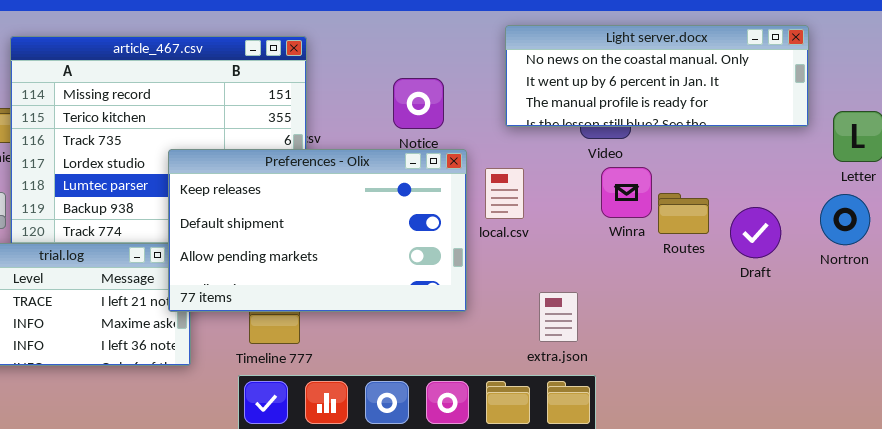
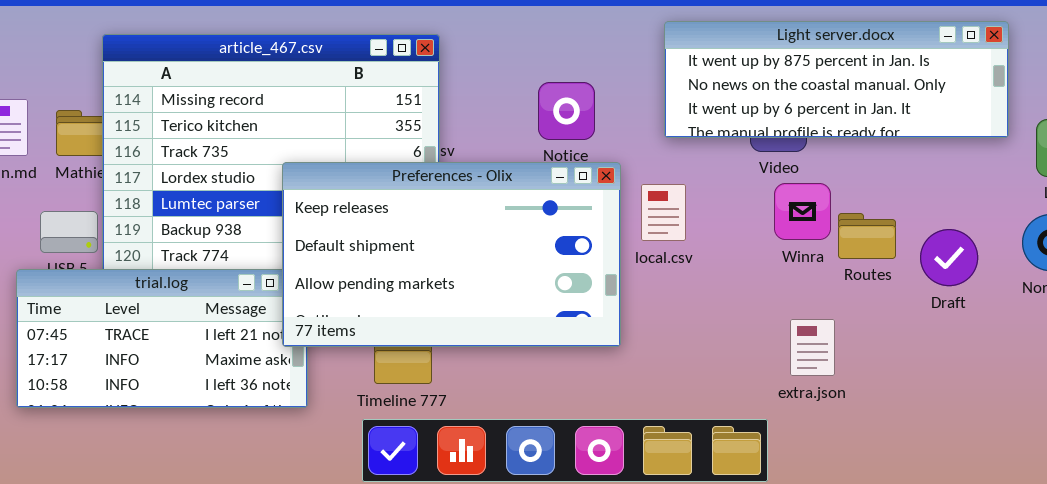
Light server.docx: [505,25,809,127] -> [664,21,1009,138], scrolled up 1 row
extra.json: [539,292,578,342] -> [790,319,835,376], moved

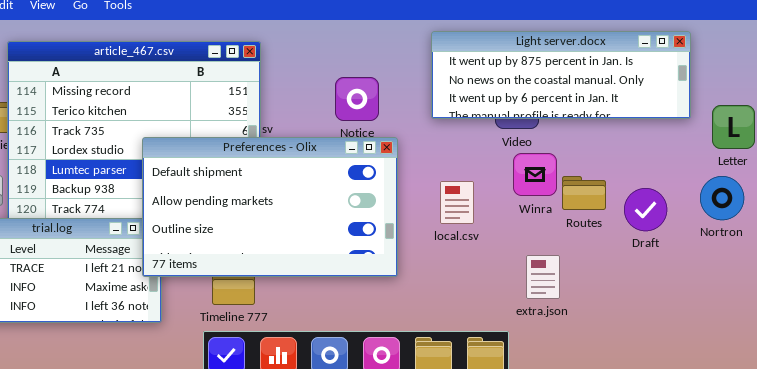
Preferences - Olix: [282,162,621,347] -> [142,137,398,277], scrolled down 1 row
local.csv: [641,184,686,241] -> [440,181,474,224], moved

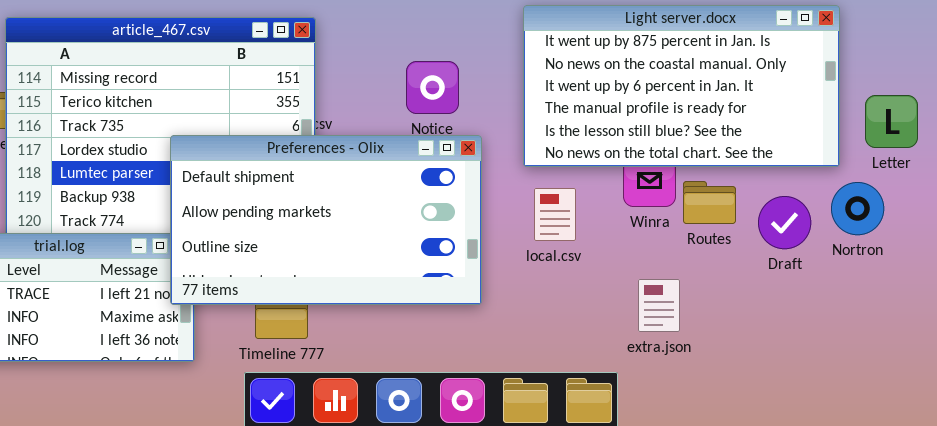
Light server.docx: [431,31,691,119] -> [523,5,840,167], resized
Nortron: [700,176,744,220] -> [831,182,884,235], moved

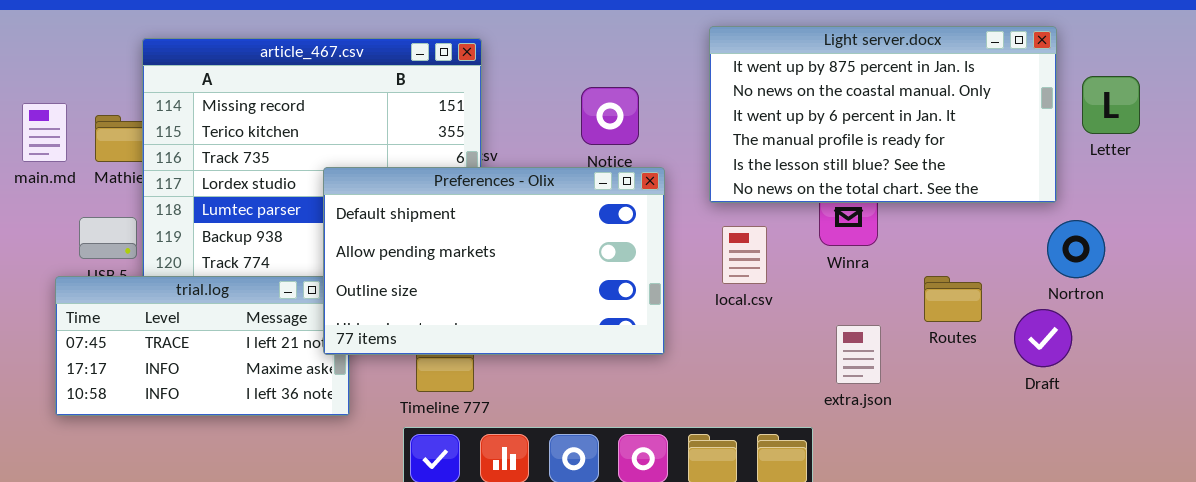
Letter: [865,95,918,148] -> [1082,76,1140,134], moved
Routes: [683,181,736,224] -> [924,276,982,322], moved
Draft: [758,196,811,249] -> [1014,309,1072,367], moved

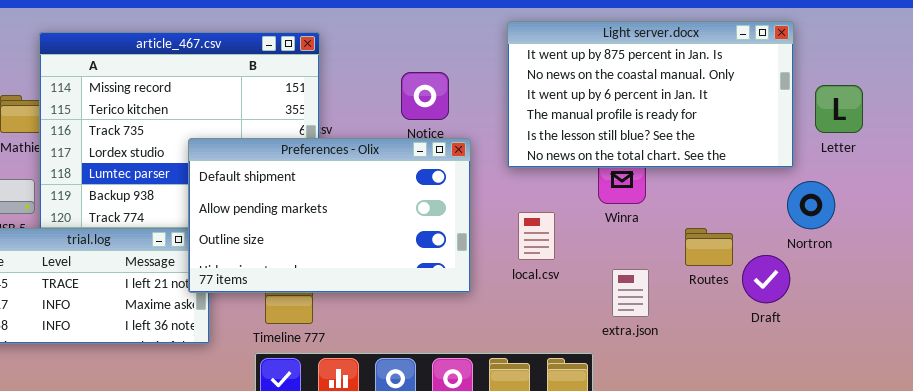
Letter: [1082,76,1140,134] -> [815,85,863,133], moved
local.csv: [722,226,767,284] -> [518,212,555,260], moved
Draft: [1014,309,1072,367] -> [742,255,790,303], moved

